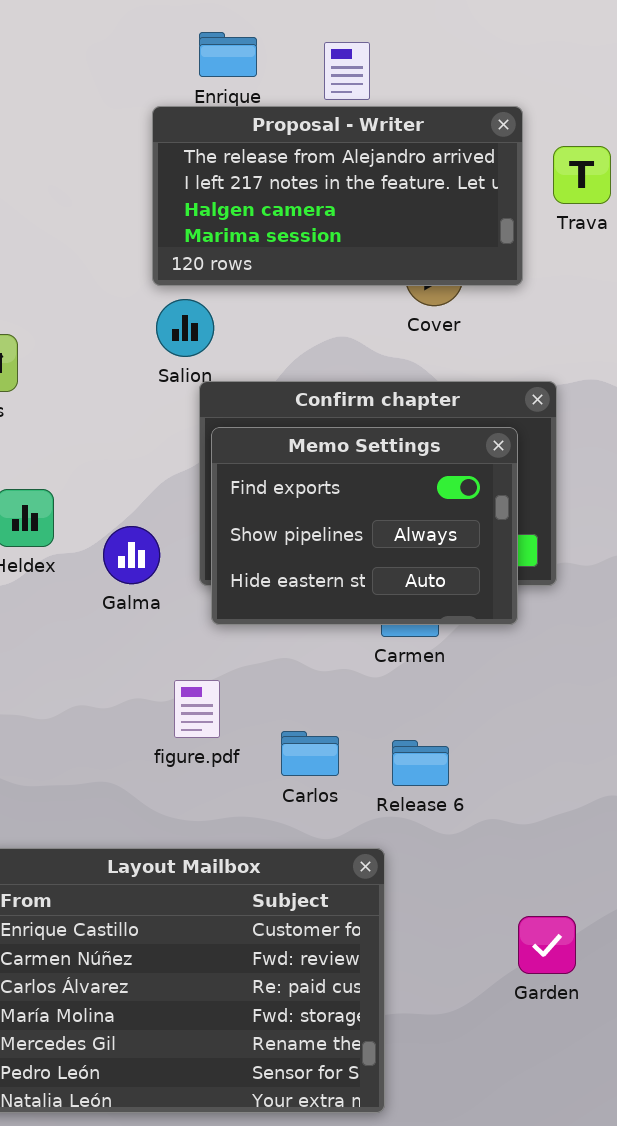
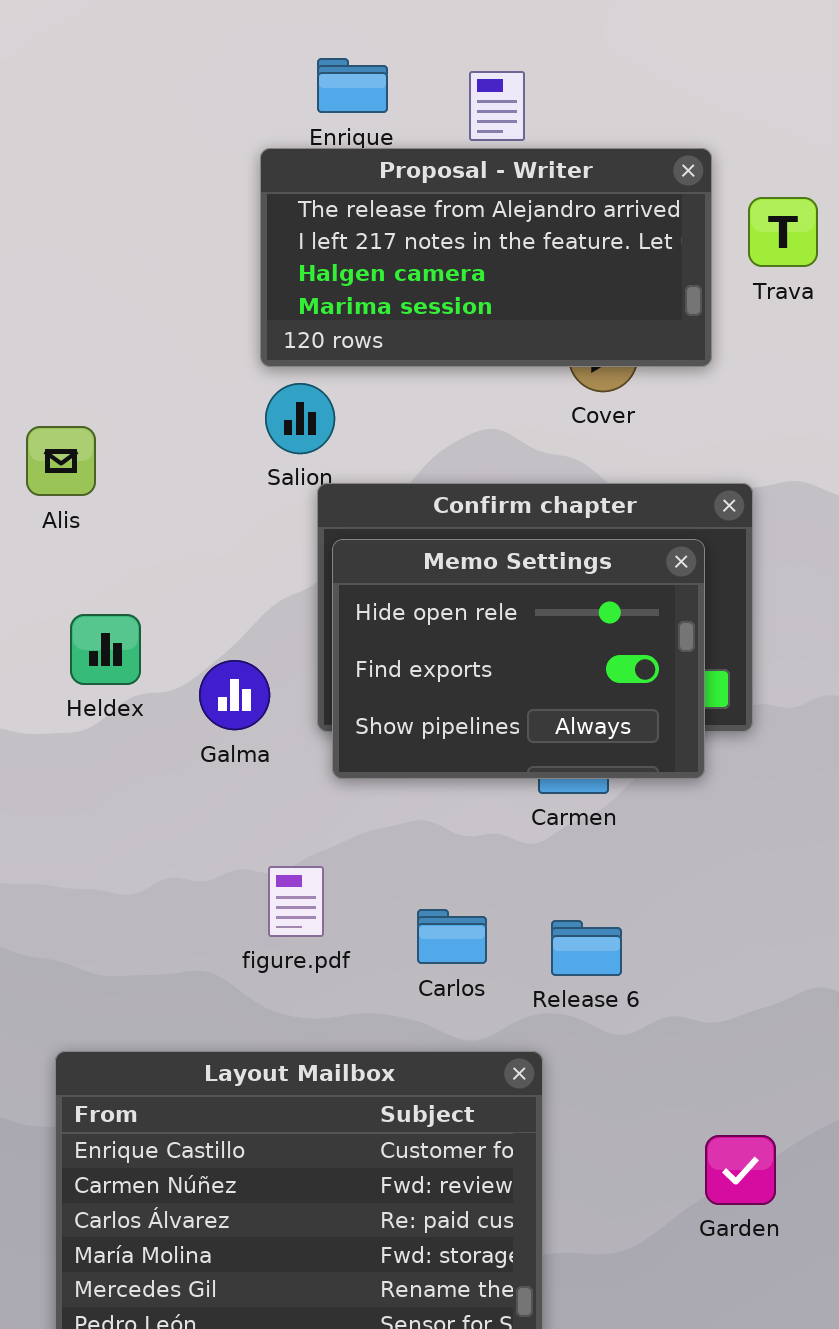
Memo Settings: [211,427,518,625] -> [332,539,705,779], scrolled up 1 row
figure.pdf: [174,680,220,738] -> [268,866,324,937], moved

